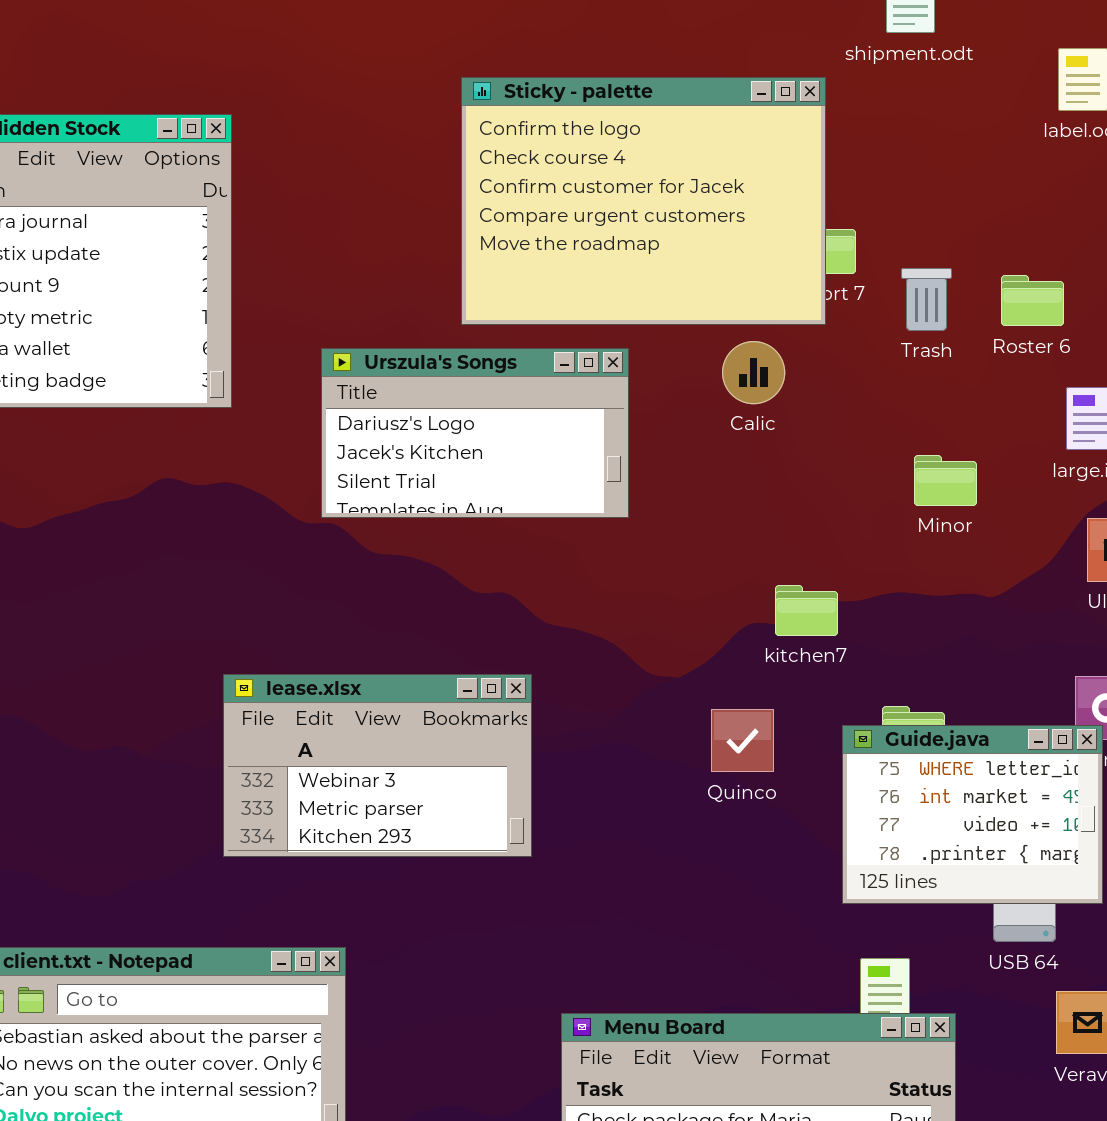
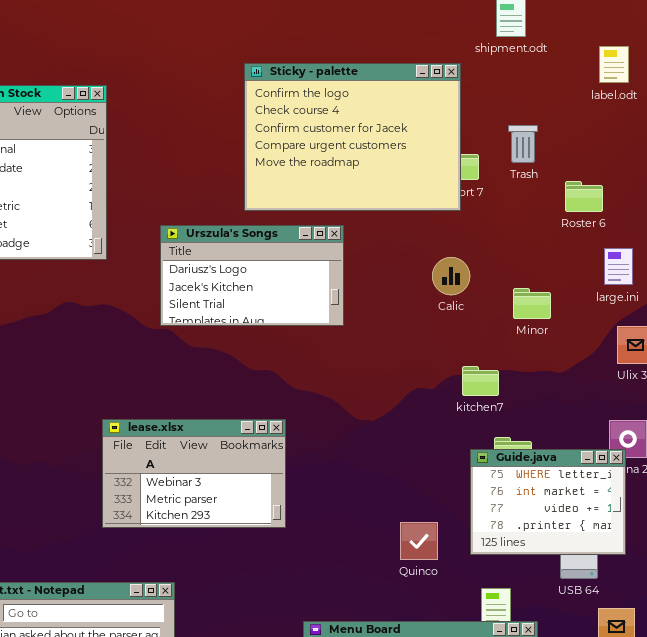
Trash: [901,268,952,331] -> [508,125,538,163], moved
Calic: [722,341,785,404] -> [432,257,470,295], moved
kitchen7: [775,585,838,636] -> [462,366,499,396], moved
Quinco: [711,709,774,772] -> [400,522,438,560], moved

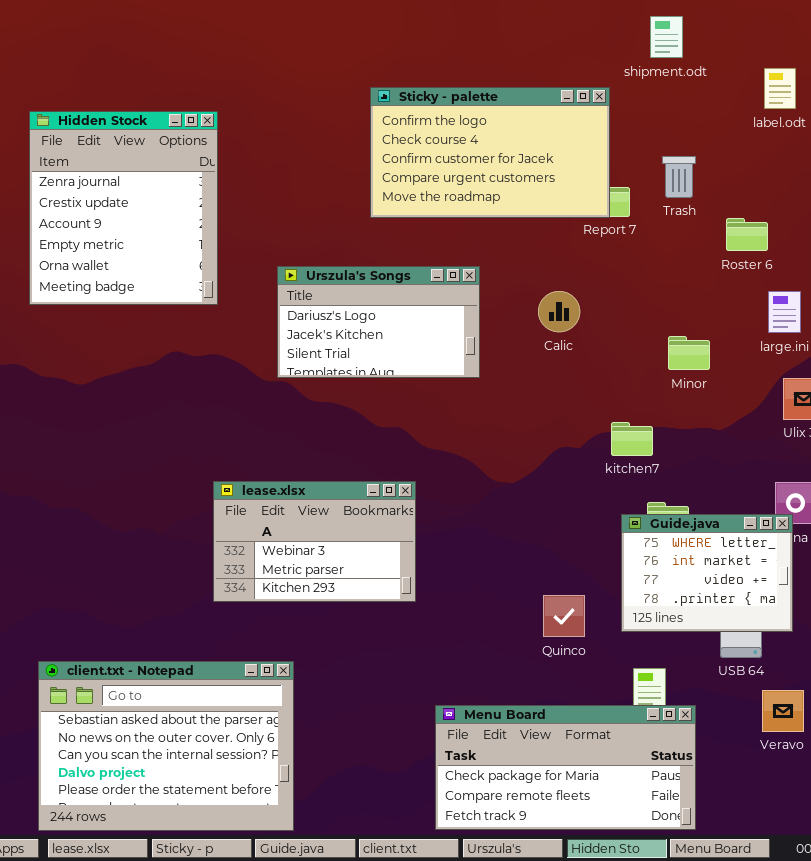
Sticky - palette: [244,63,461,211] -> [370,87,610,218], resized
Calic: [432,257,470,295] -> [538,291,580,332], moved

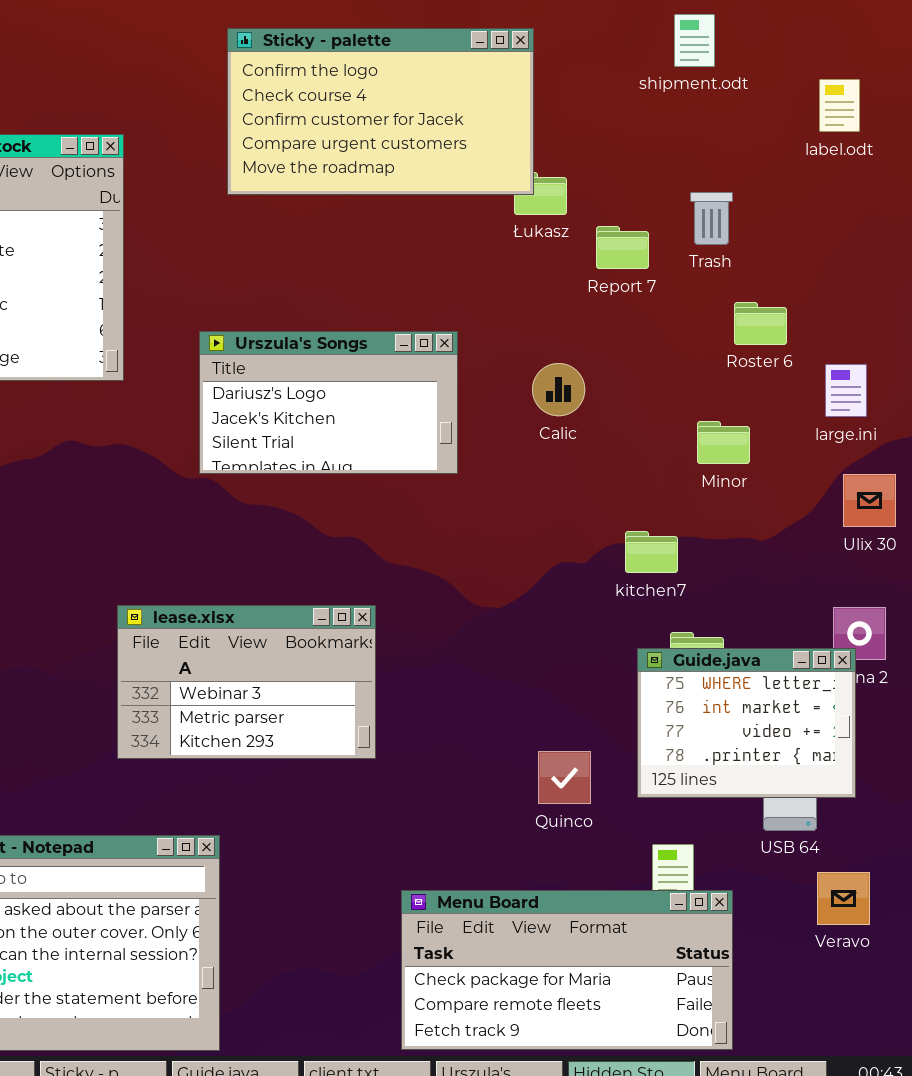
Sticky - palette: [370,87,610,218] -> [227,28,534,195], moved
Roster 6: [726,218,768,251] -> [734,302,787,345], moved

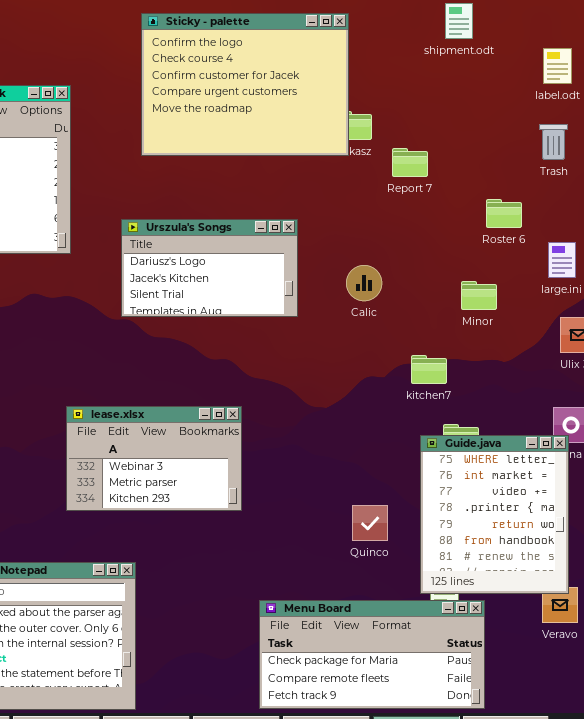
Sticky - palette: [227,28,534,195] -> [141,13,349,156], resized
Trash: [690,192,733,245] -> [539,124,568,160], moved
Calic: [532,363,585,416] -> [346,265,382,301], moved
Guide.java: [637,648,856,798] -> [420,435,569,594], resized

